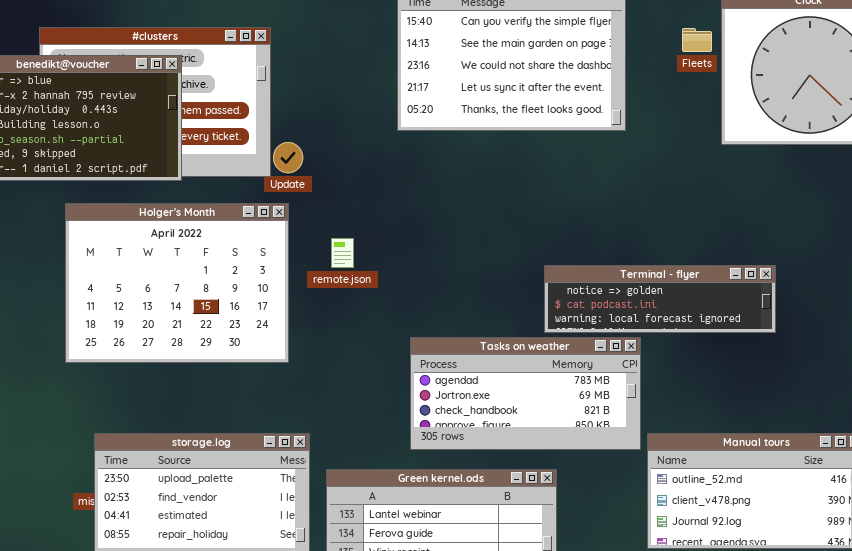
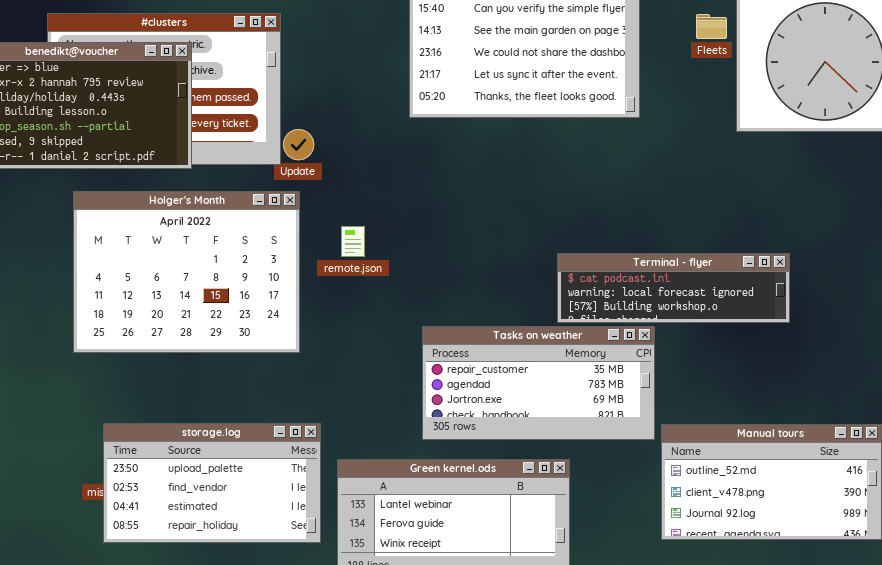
Terminal - flyer: [544,265,776,333] -> [557,253,790,323], scrolled down 1 row
Tasks on weather: [410,337,641,450] -> [422,326,655,440], scrolled up 1 row

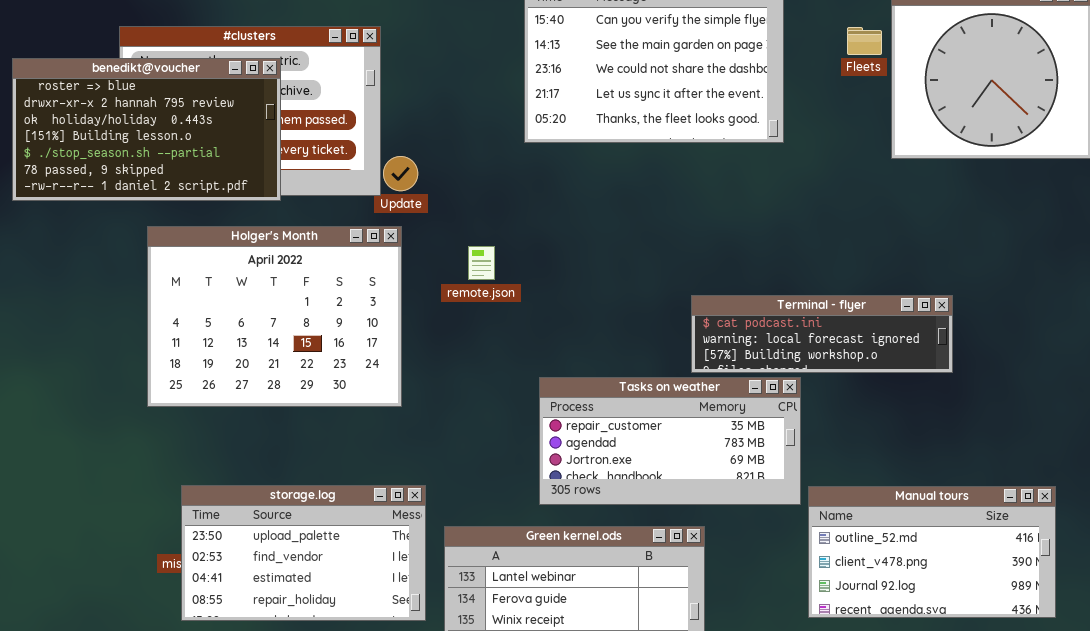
remote.json: [341,226,365,257] -> [468,246,495,280], moved

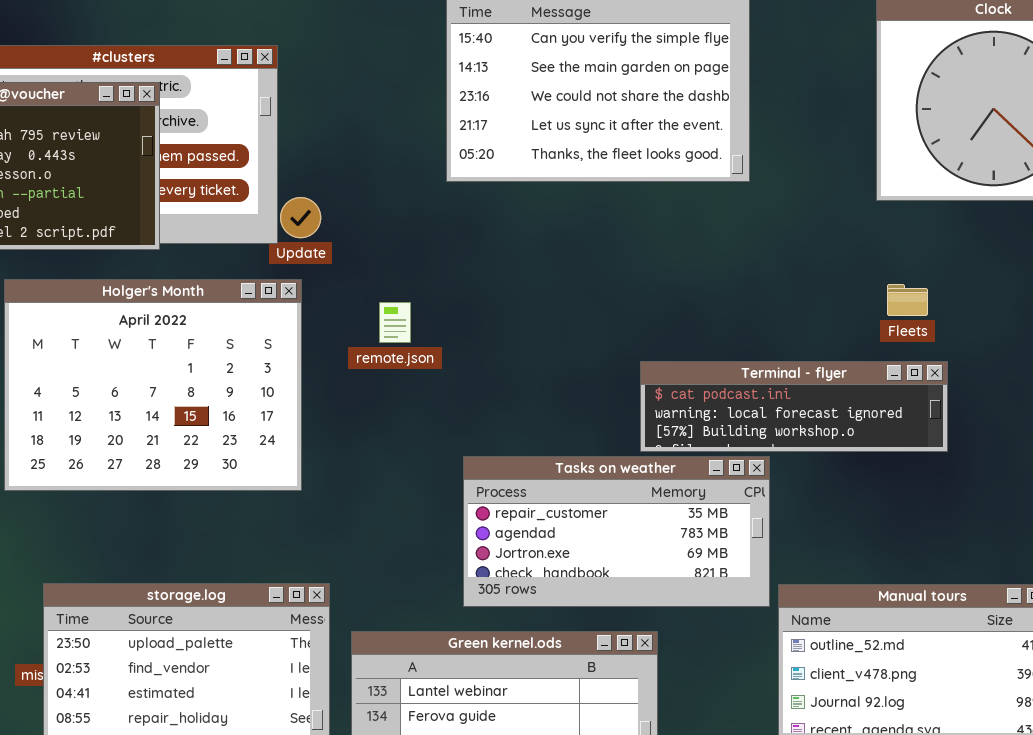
Fleets: [847,27,882,55] -> [887,284,928,316], moved

